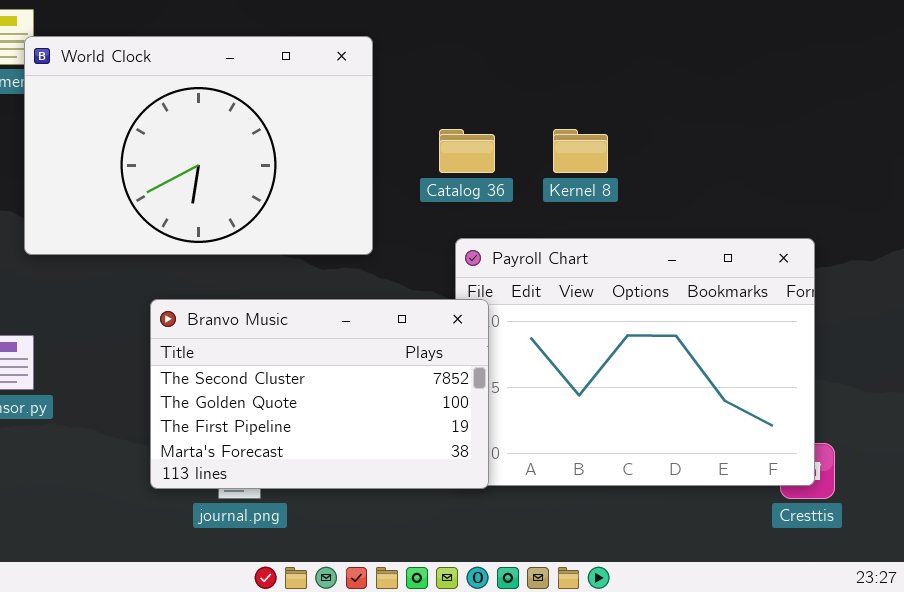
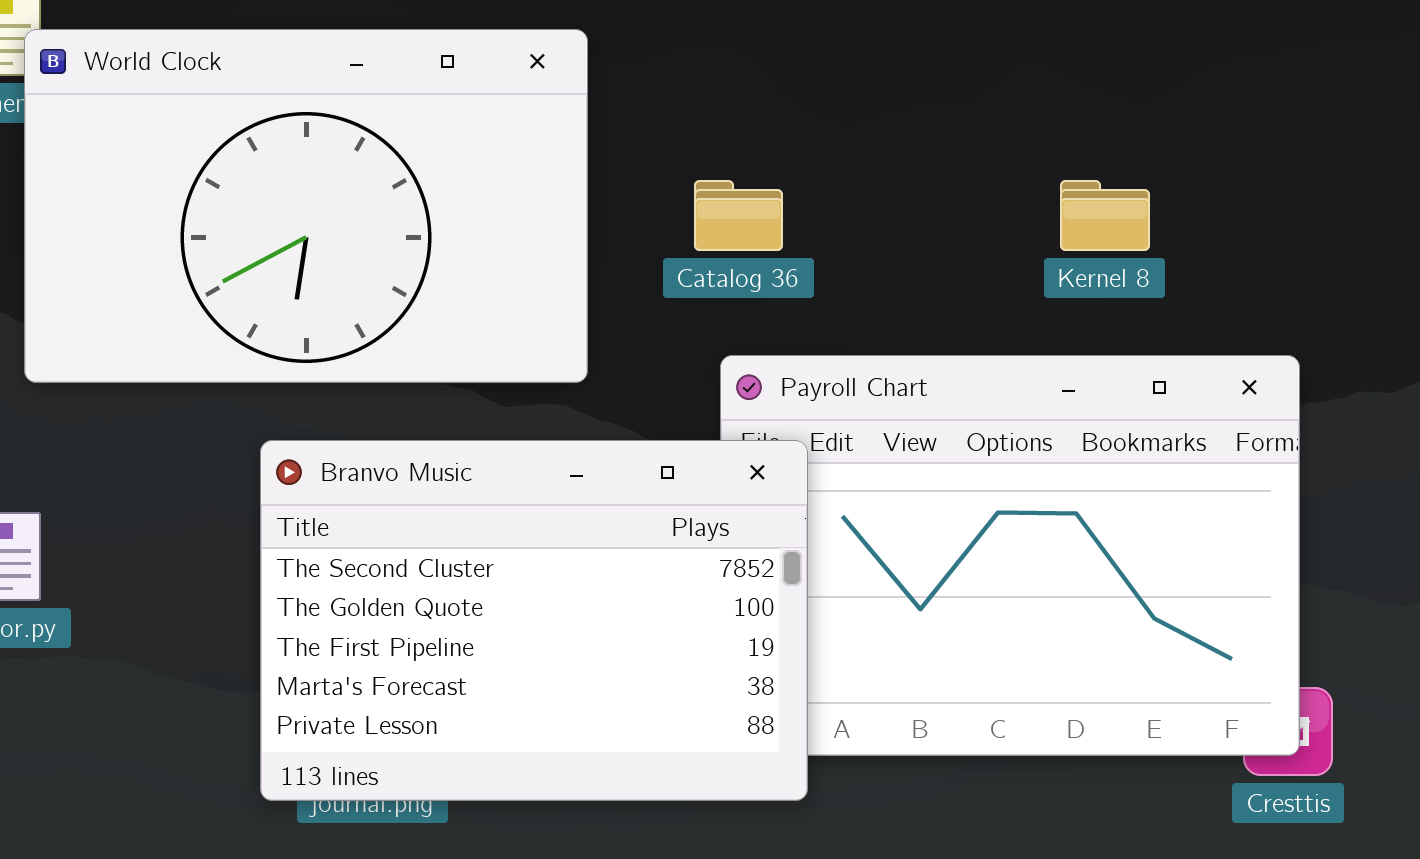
Kernel 8: [553,129,608,173] -> [1060,180,1150,251], moved
Branvo Music: [150,299,489,489] -> [260,440,808,801], moved, resized

